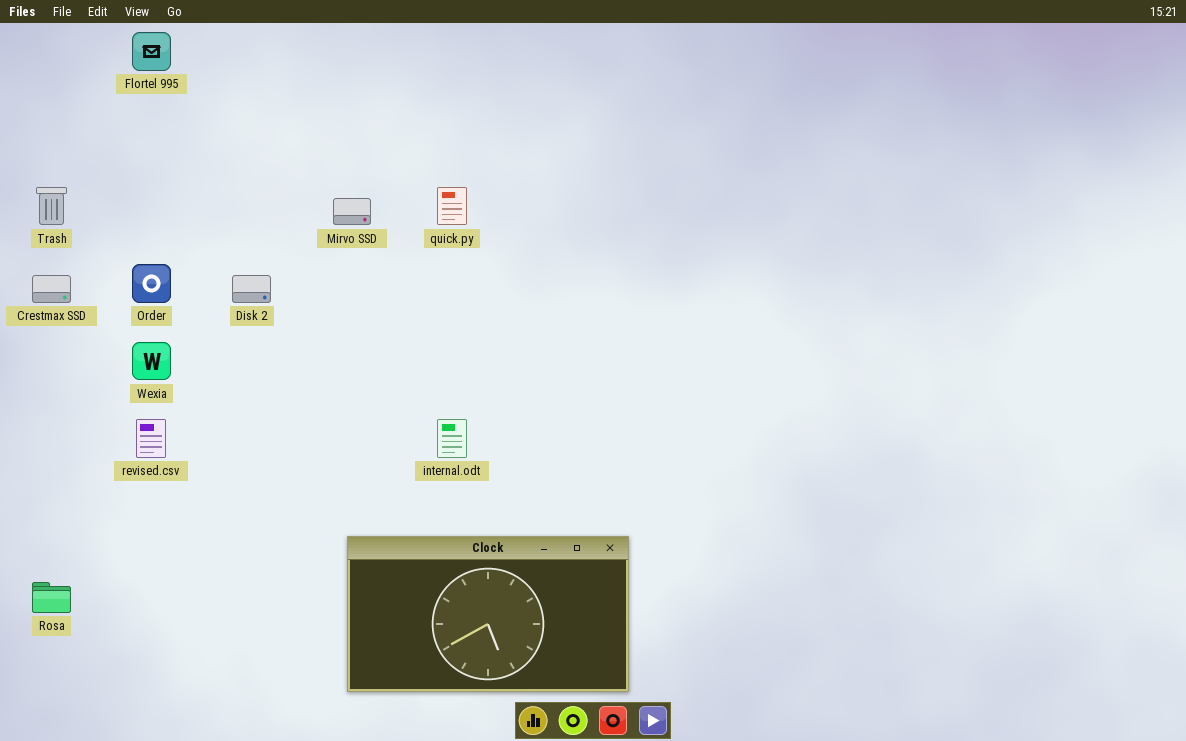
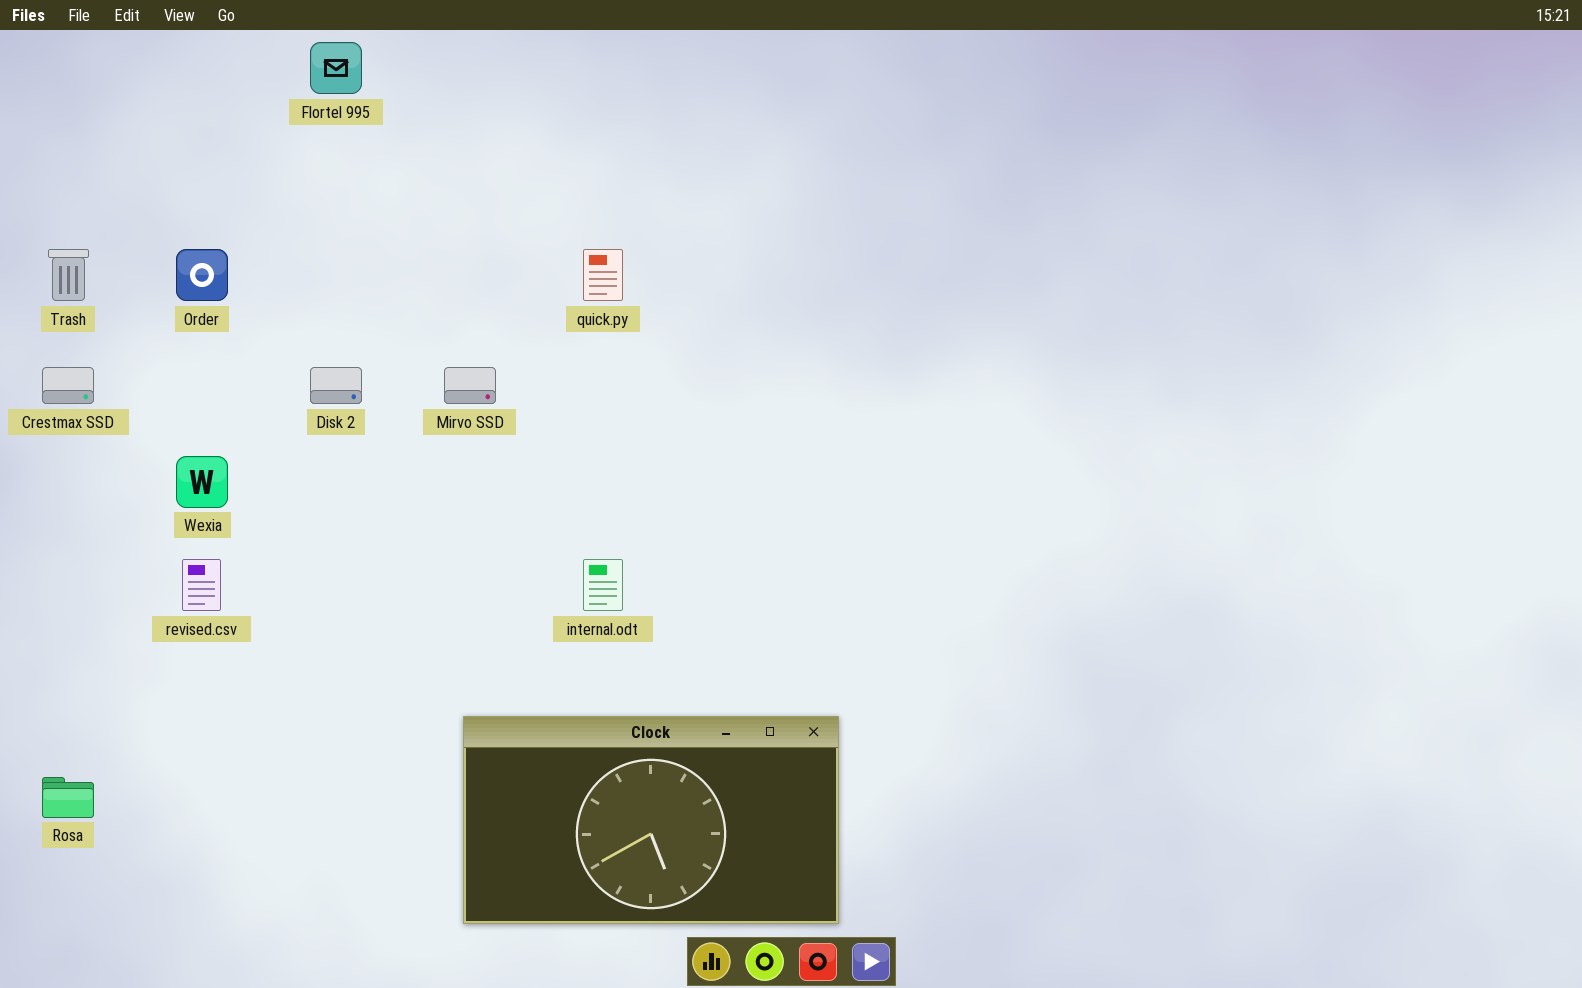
Flortel 995: [132,32,171,71] -> [310,42,362,94], moved
Mirvo SSD: [333,198,371,225] -> [444,367,496,404], moved
Order: [132,264,171,303] -> [176,249,228,301], moved

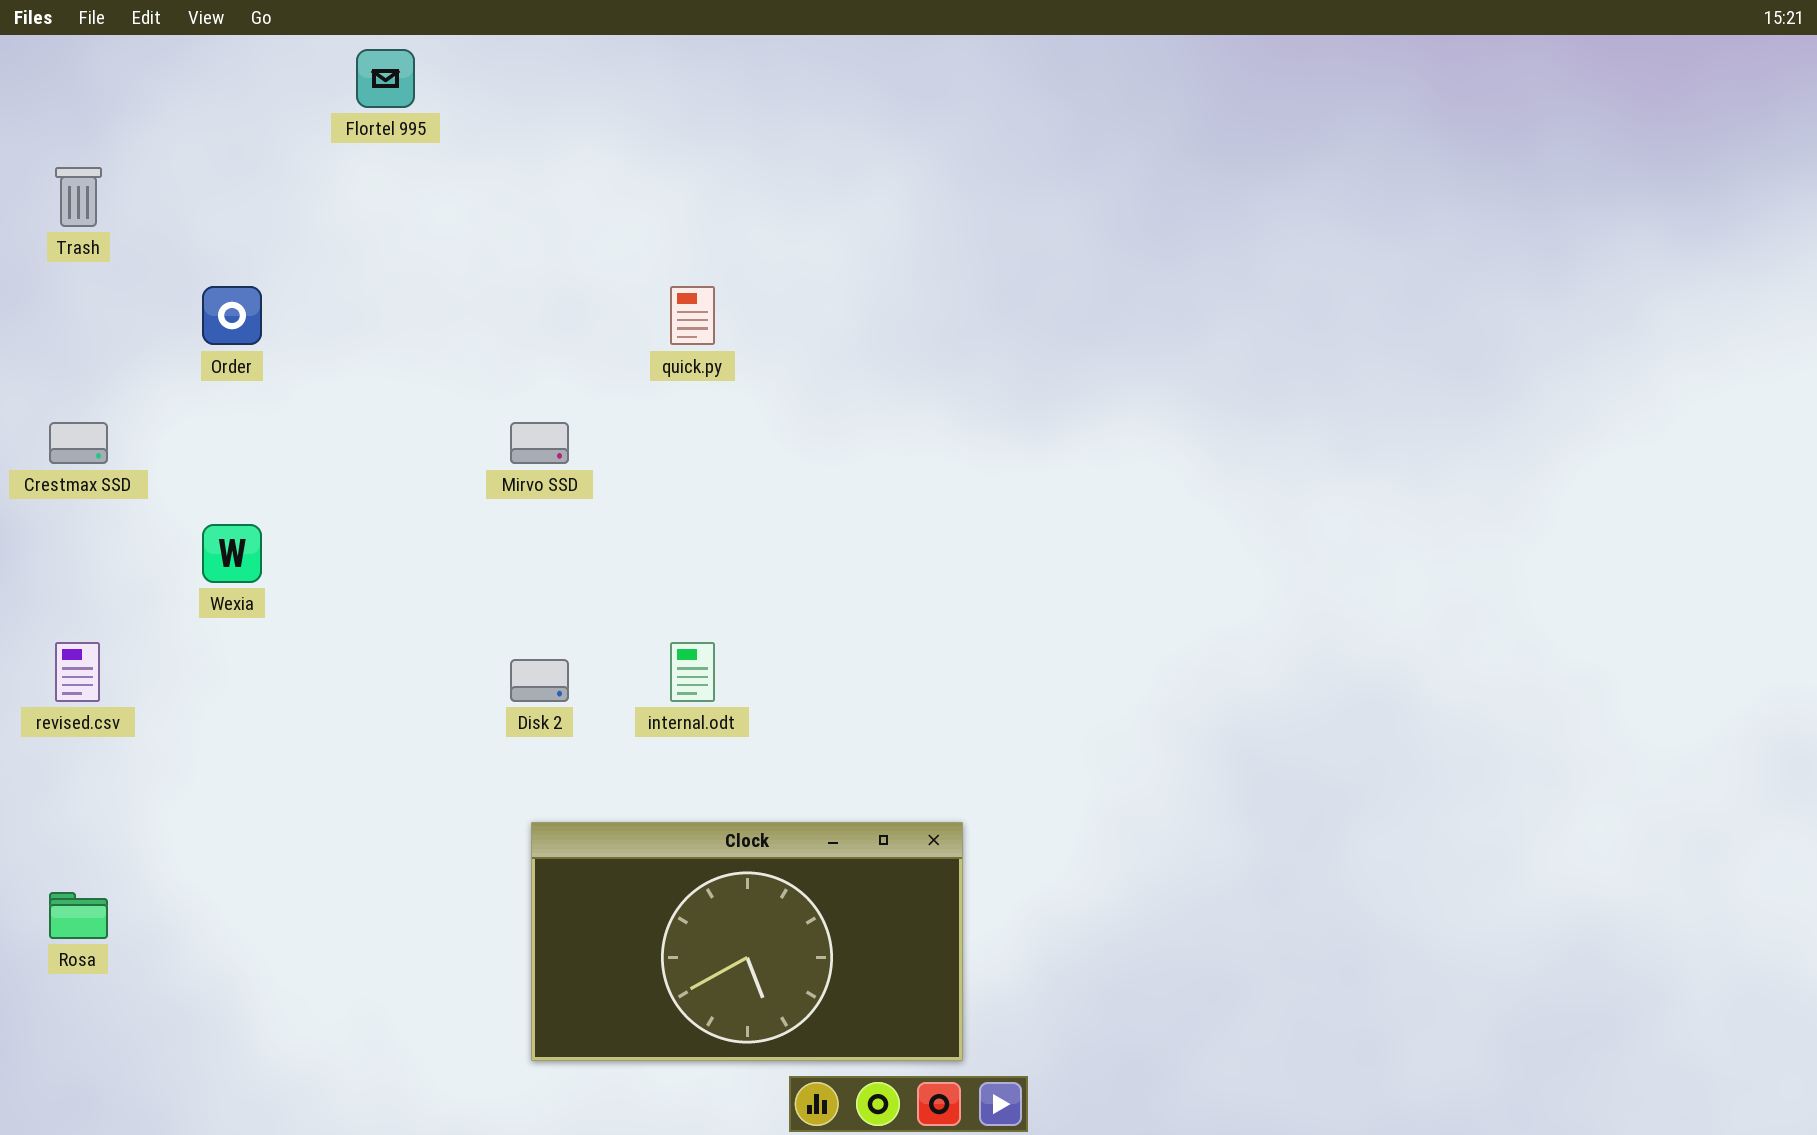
Trash: [48,249,89,301] -> [55,167,102,227], moved
Disk 2: [310,367,362,404] -> [510,659,569,702], moved
revised.csv: [182,559,221,611] -> [55,642,100,702], moved

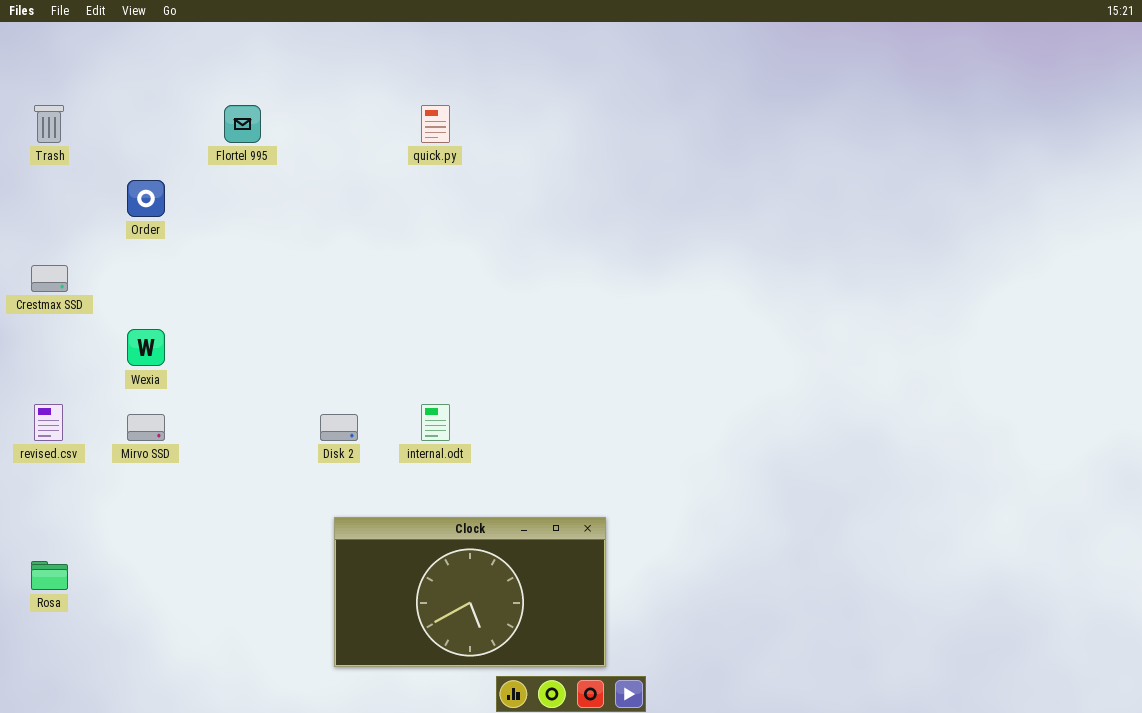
Flortel 995: [356,49,415,108] -> [224,105,261,143], moved
quick.py: [670,286,715,345] -> [421,105,450,143], moved
Mirvo SSD: [510,422,569,464] -> [127,414,165,441], moved

